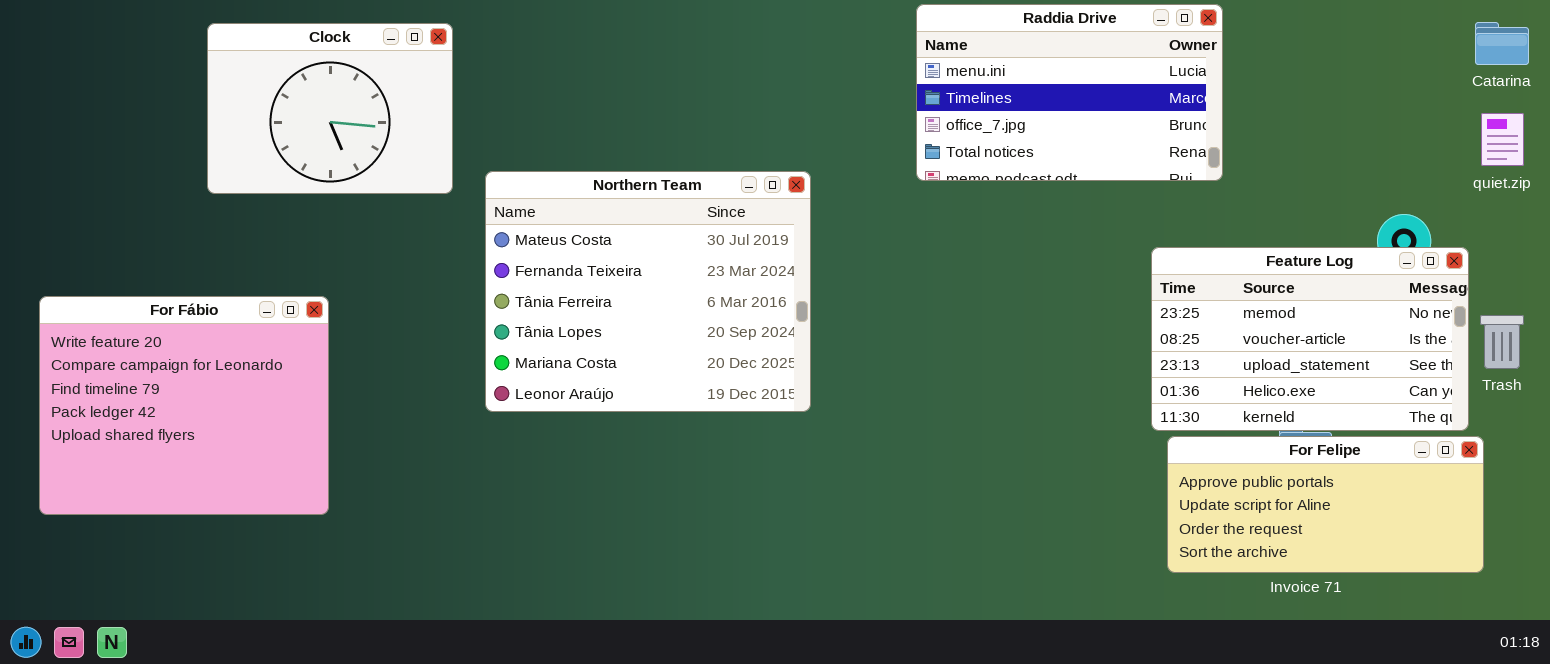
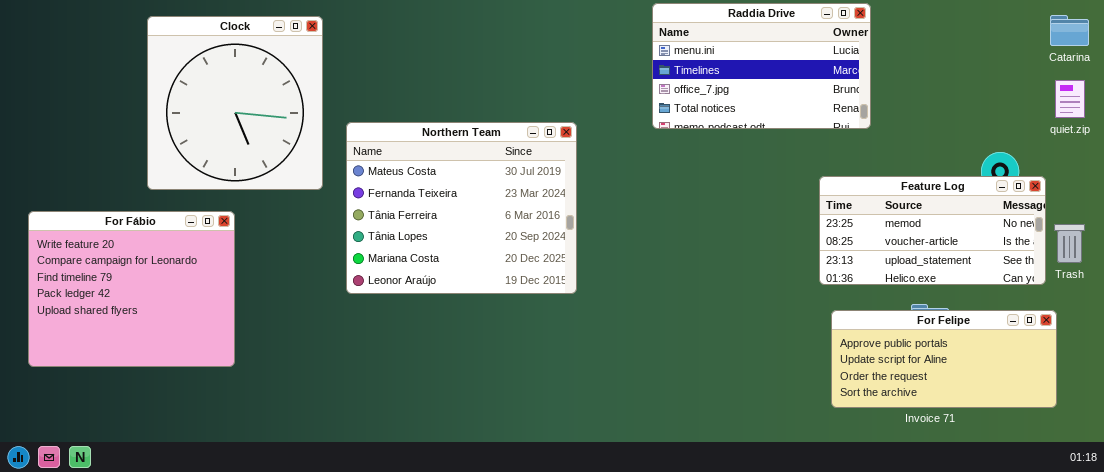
Clock: [207,23,453,194] -> [147,16,323,190], resized
Feature Log: [1151,247,1469,431] -> [819,176,1046,285], resized

